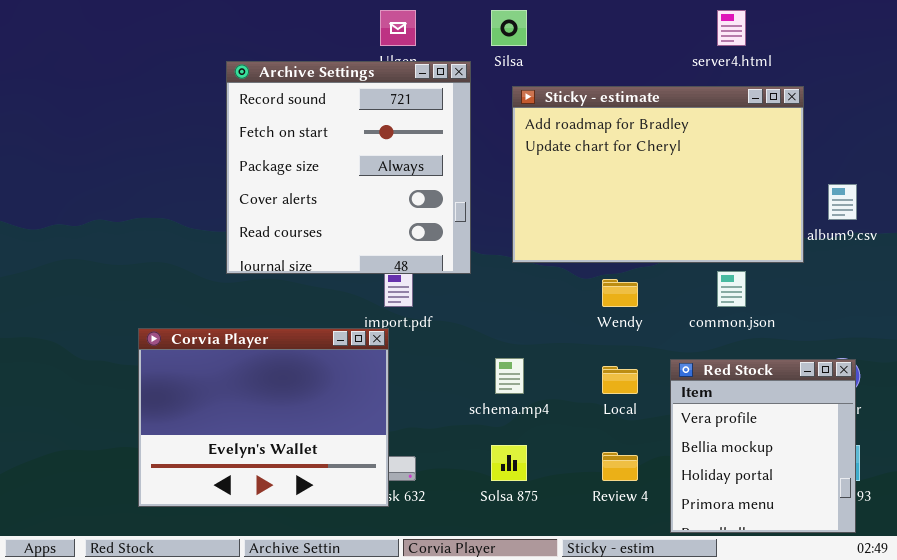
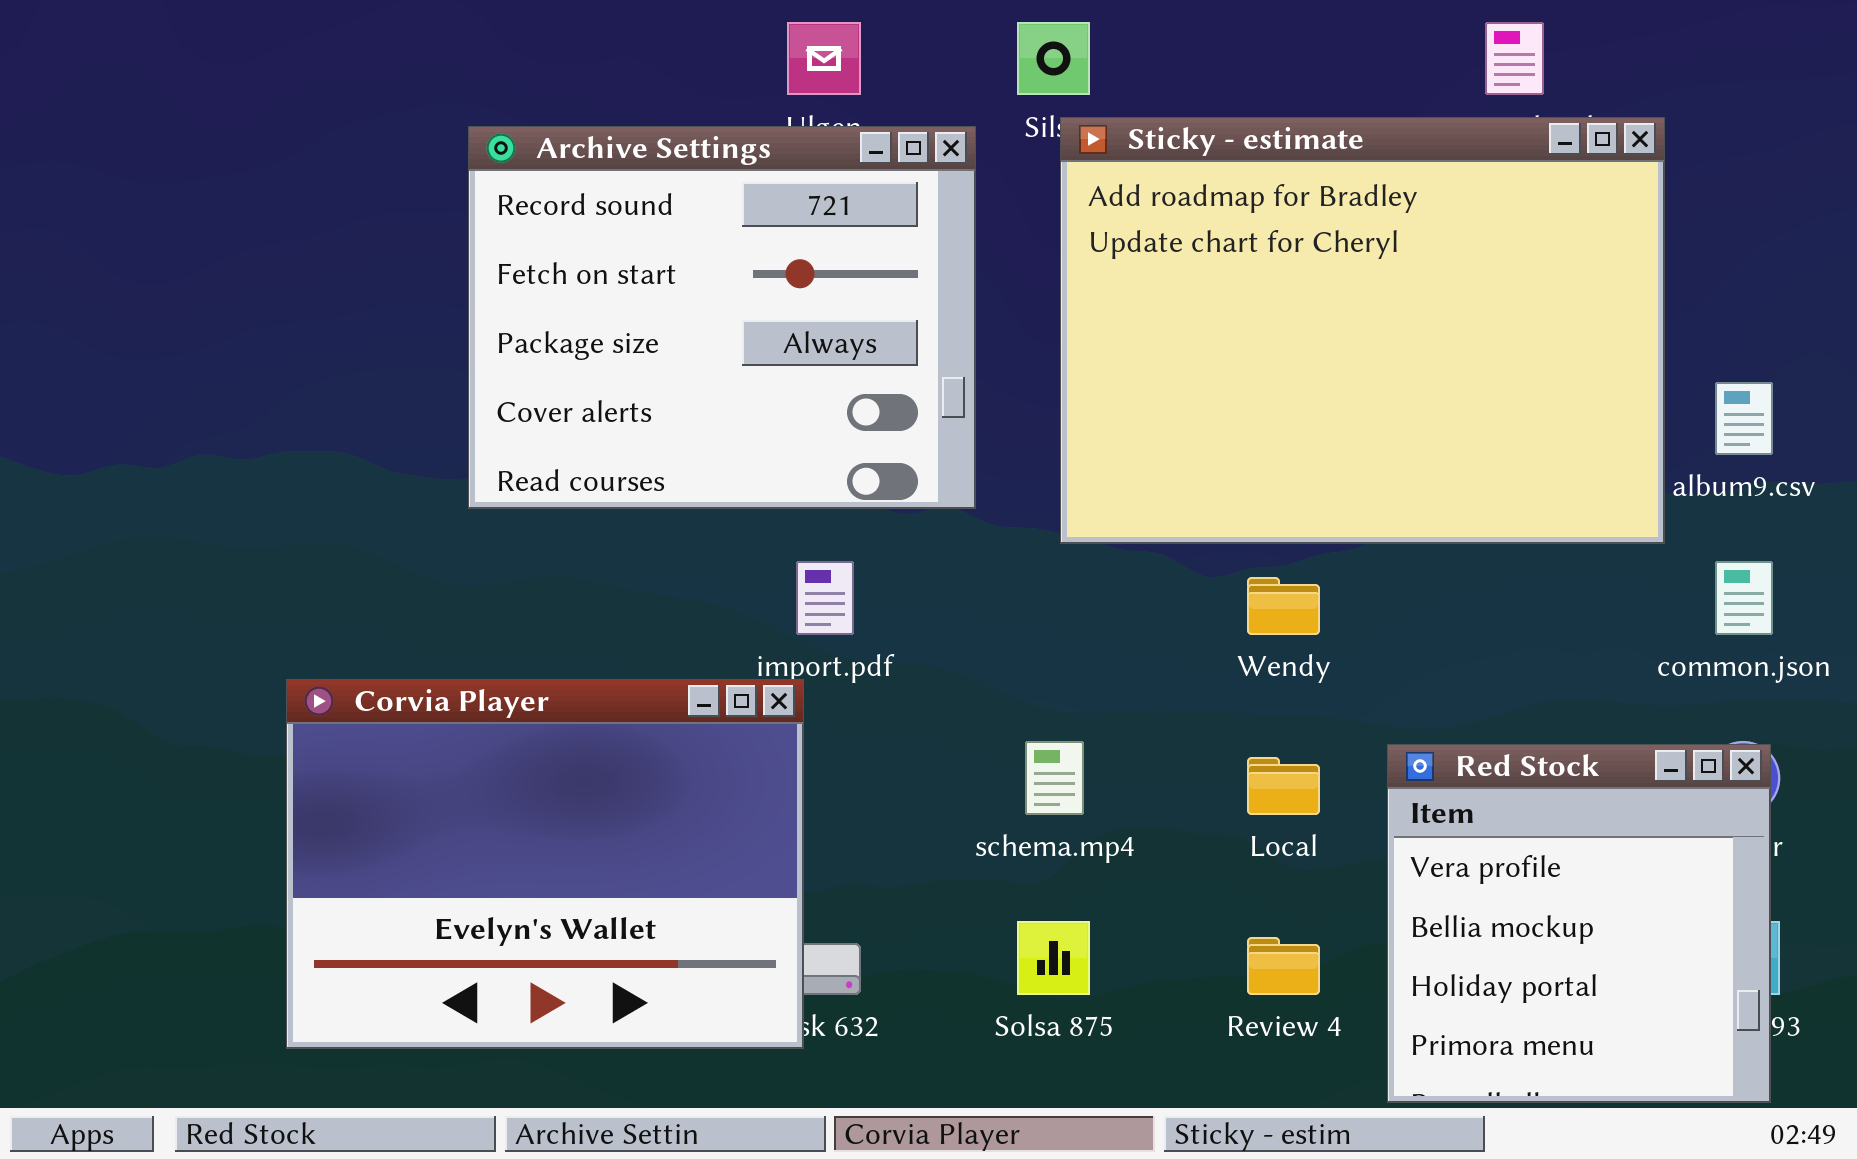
Archive Settings: [226,61,471,274] -> [468,126,976,509], resized
Sticky - estimate: [512,86,804,263] -> [1060,117,1665,544], resized
common.json: [717,271,746,307] -> [1715,561,1773,635], moved

